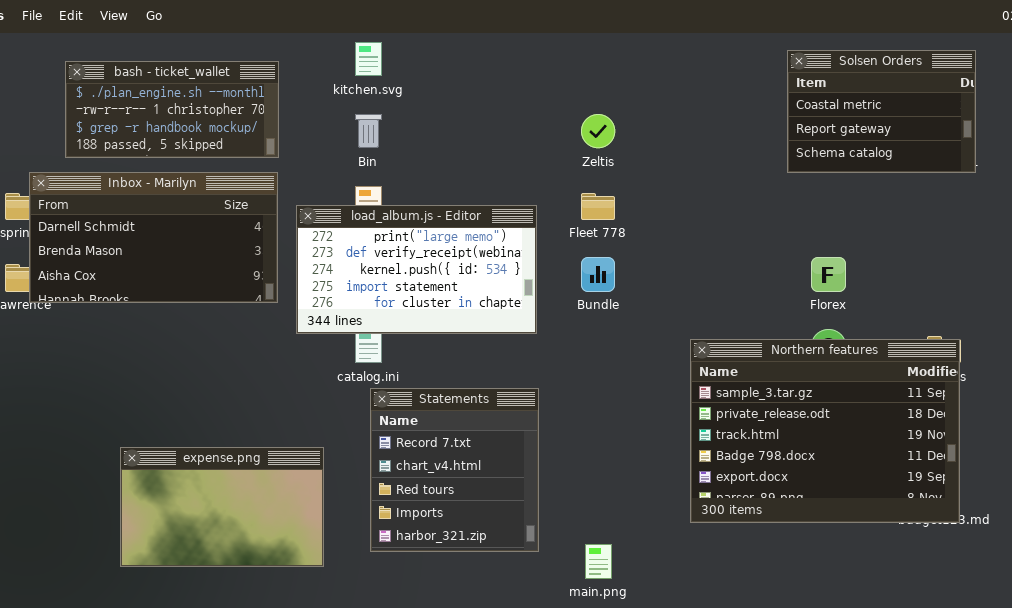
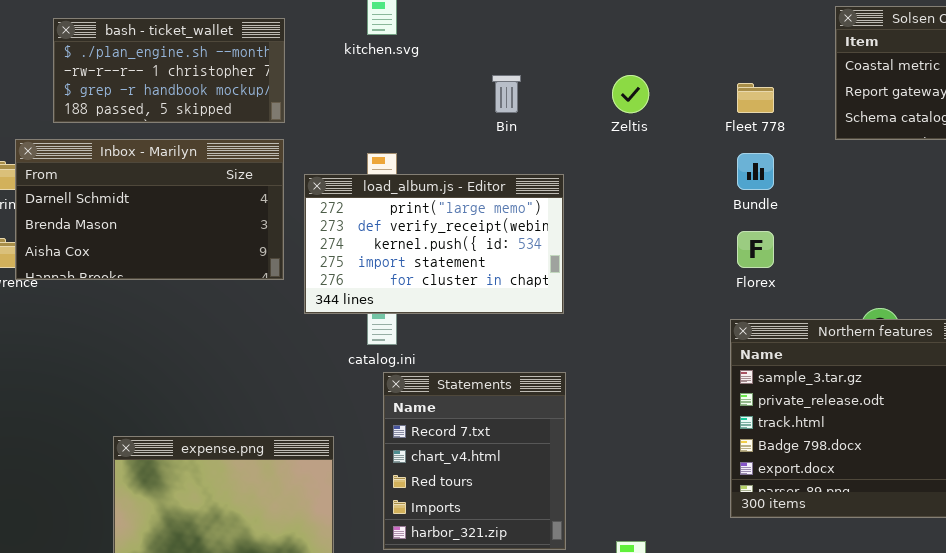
Bin: [355,114,382,148] -> [492,75,521,113], moved
Fleet 778: [581,193,615,220] -> [737,83,774,113], moved
Bundle: [581,257,615,292] -> [737,153,774,190], moved
Florex: [811,257,846,292] -> [737,231,774,268], moved

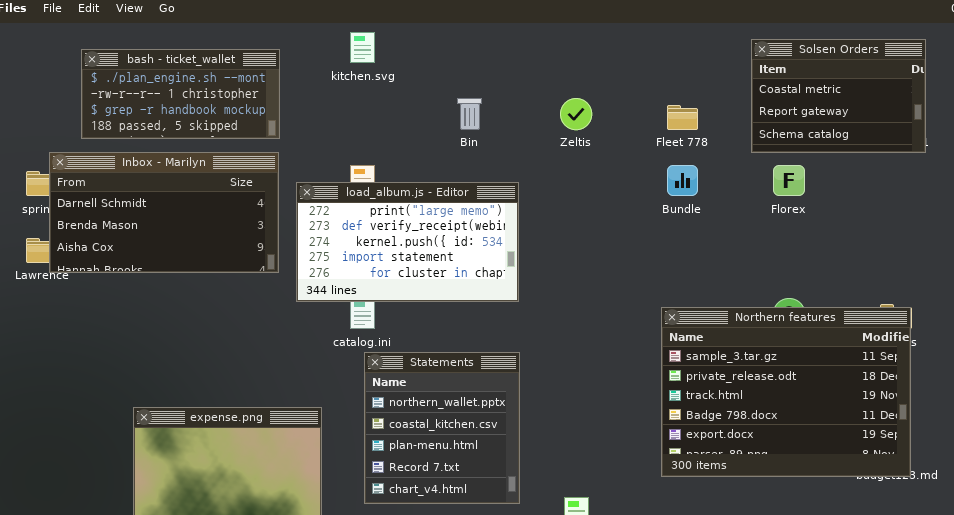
Florex: [737,231,774,268] -> [773,165,805,196], moved
Statements: [383,372,566,550] -> [364,352,520,504], scrolled up 3 rows

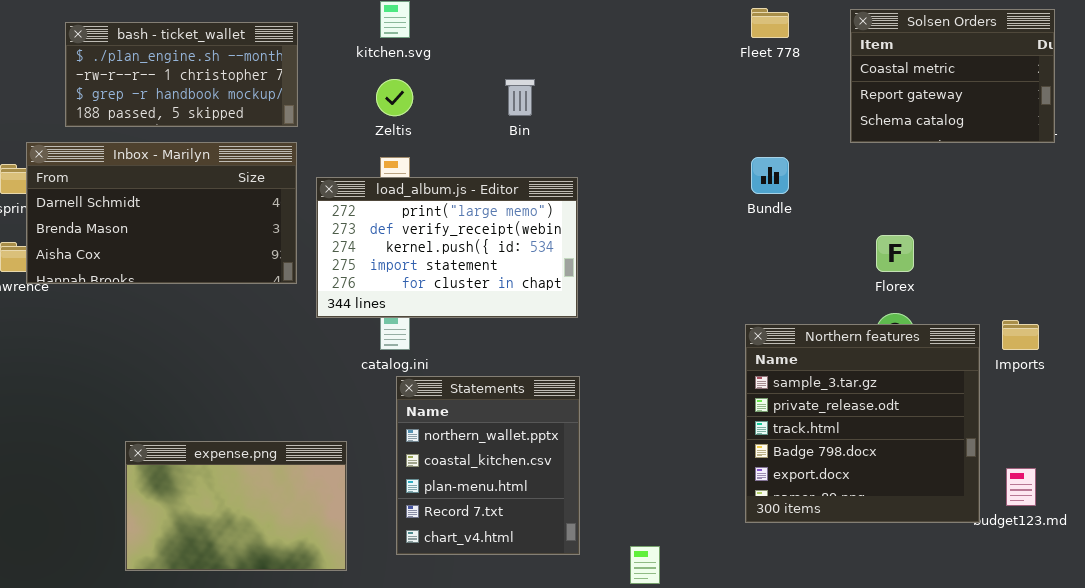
Zeltis: [560,98,592,130] -> [376,79,413,116], moved
Fleet 778: [667,105,698,130] -> [751,8,789,38], moved
Florex: [773,165,805,196] -> [876,235,914,272], moved
Northern features: [661,307,911,477] -> [745,324,980,523], resized

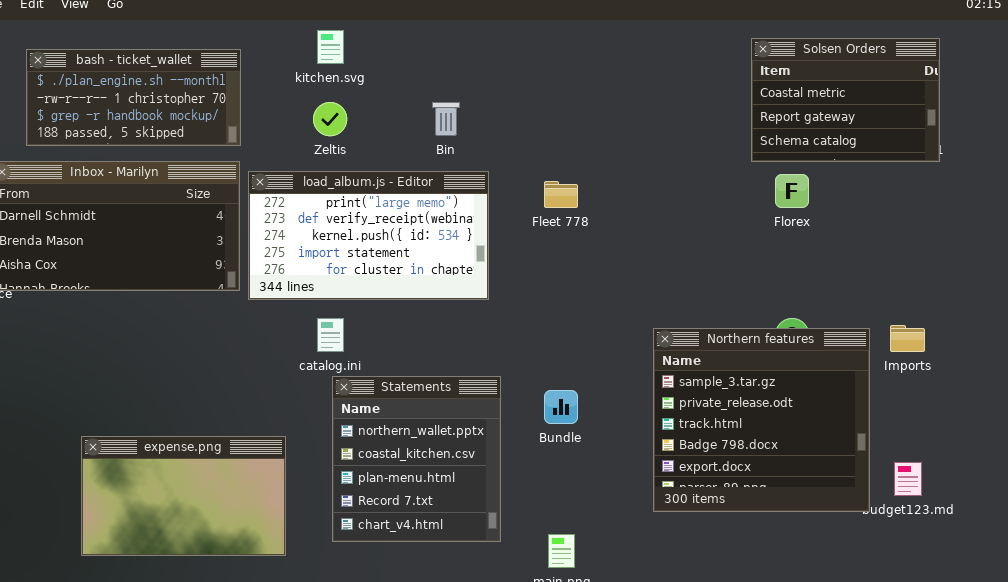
Fleet 778: [751,8,789,38] -> [544,181,578,208], moved
Bundle: [751,157,789,194] -> [544,390,578,424], moved
load_album.js - Editor: [316,177,578,318] -> [248,171,489,300], moved
Florex: [876,235,914,272] -> [775,174,809,208], moved

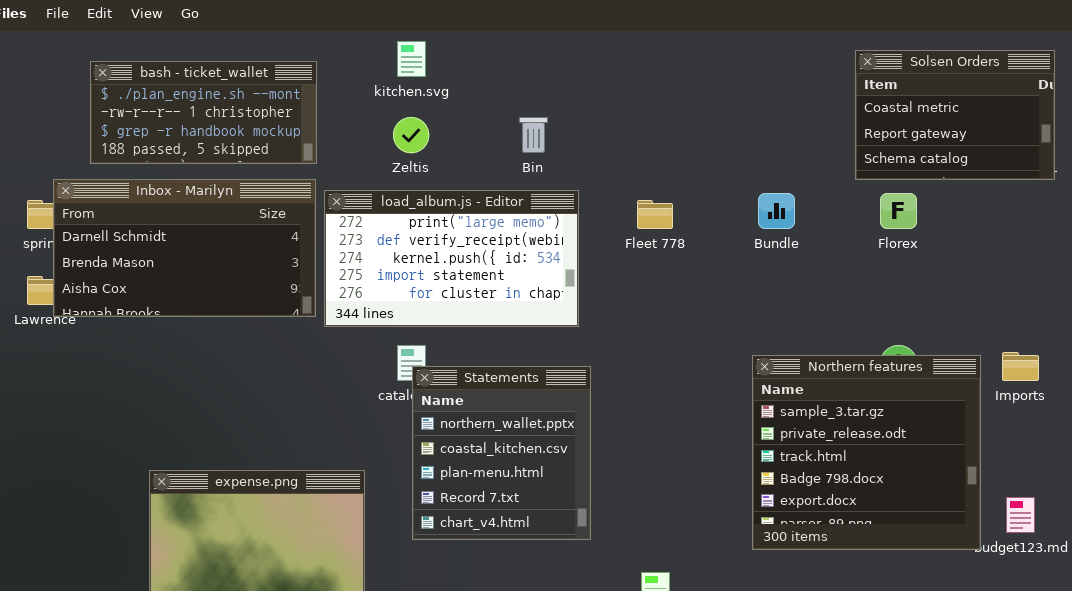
Statements: [332,376,501,542] -> [412,366,591,540], moved
Bundle: [544,390,578,424] -> [758,193,795,229], moved

